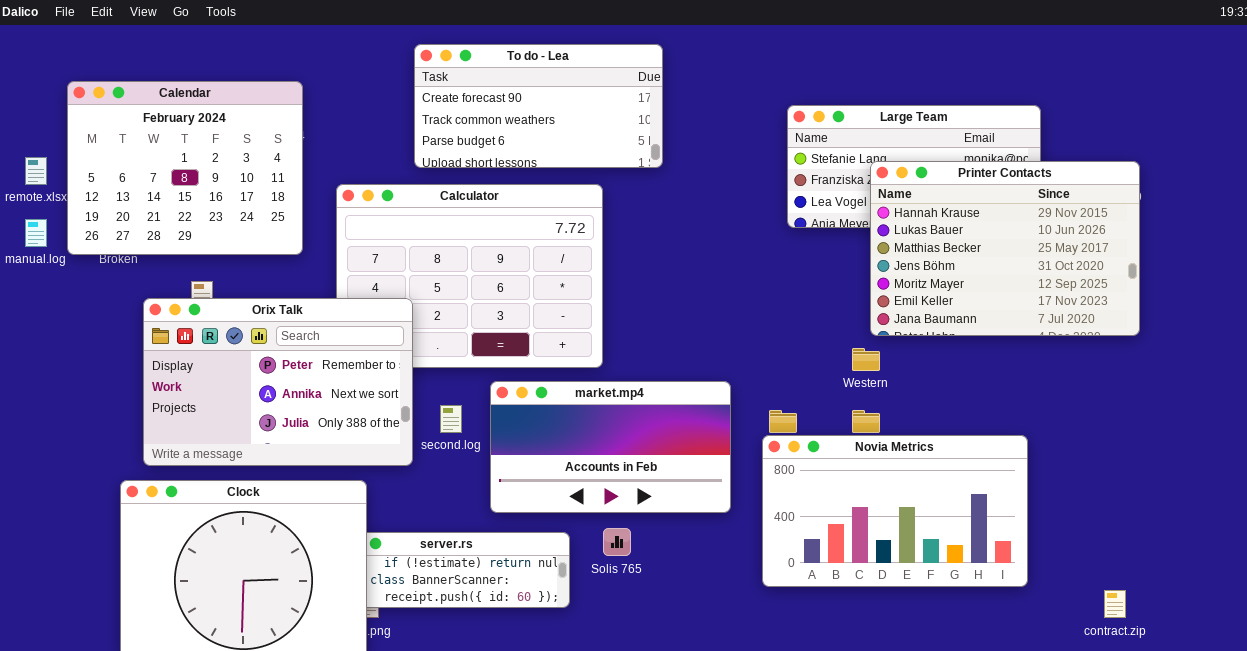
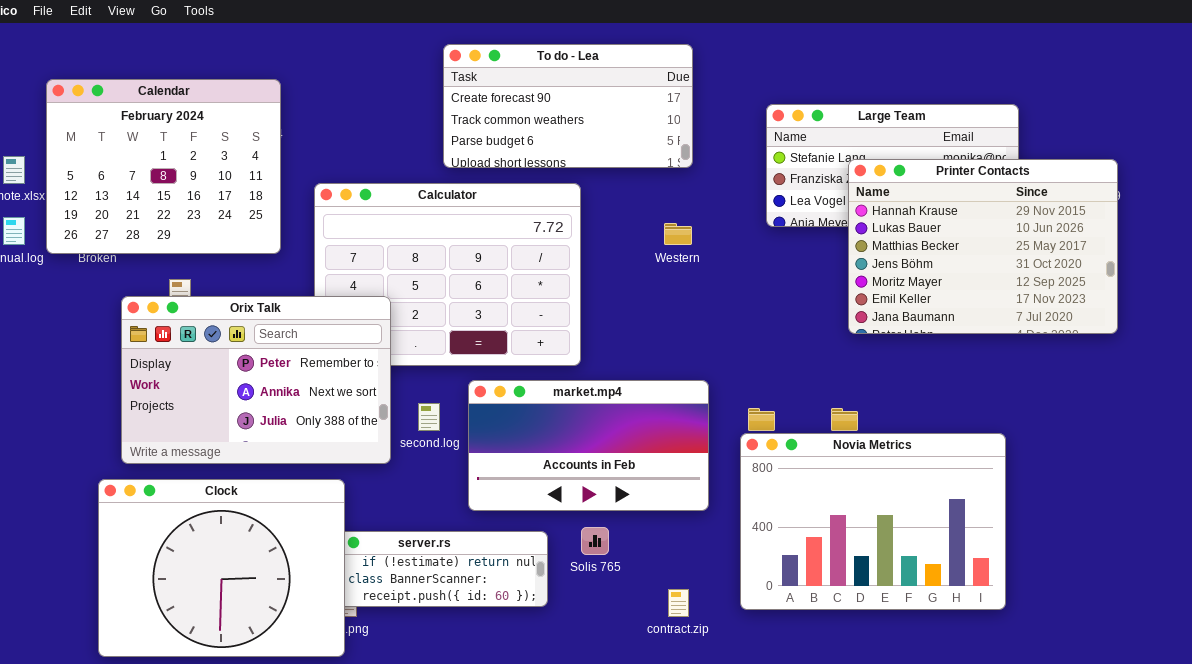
To do - Lea: [414,44,663,168] -> [443,44,693,168], moved
Western: [852,348,880,371] -> [664,223,692,245], moved
Novia Metrics: [762,435,1028,587] -> [740,433,1006,610], resized
contract.zip: [1104,590,1126,618] -> [668,589,689,617], moved

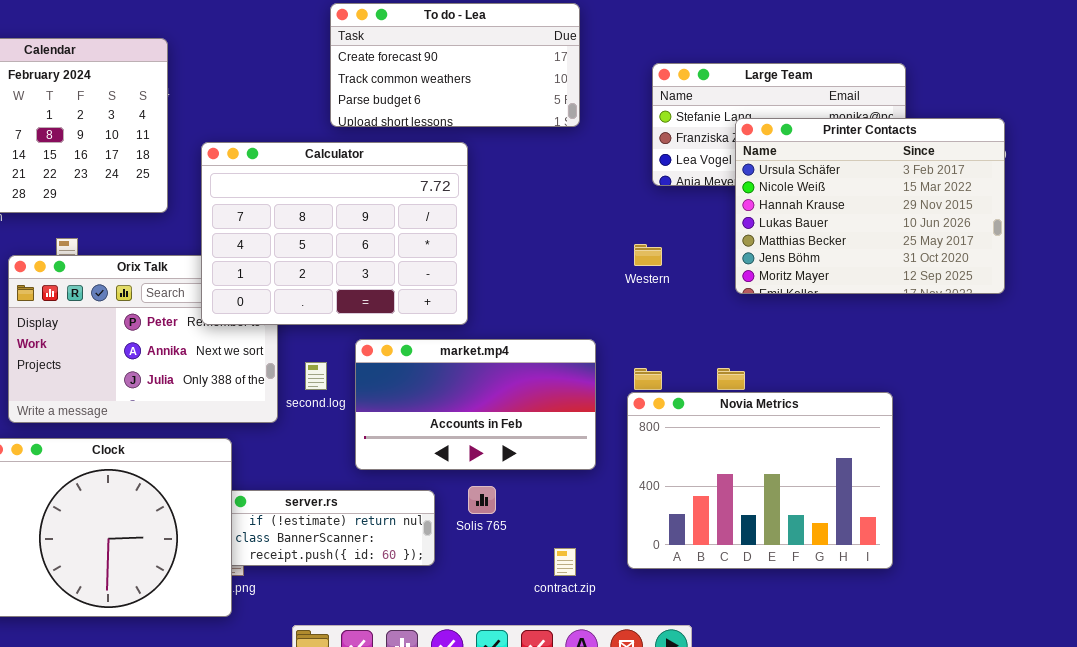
Printer Contacts: [848,159,1118,334] -> [735,118,1005,294], scrolled up 2 rows
Calculator: [314,183,581,366] -> [201,142,468,325], raised
Western: [664,223,692,245] -> [634,244,662,266], moved

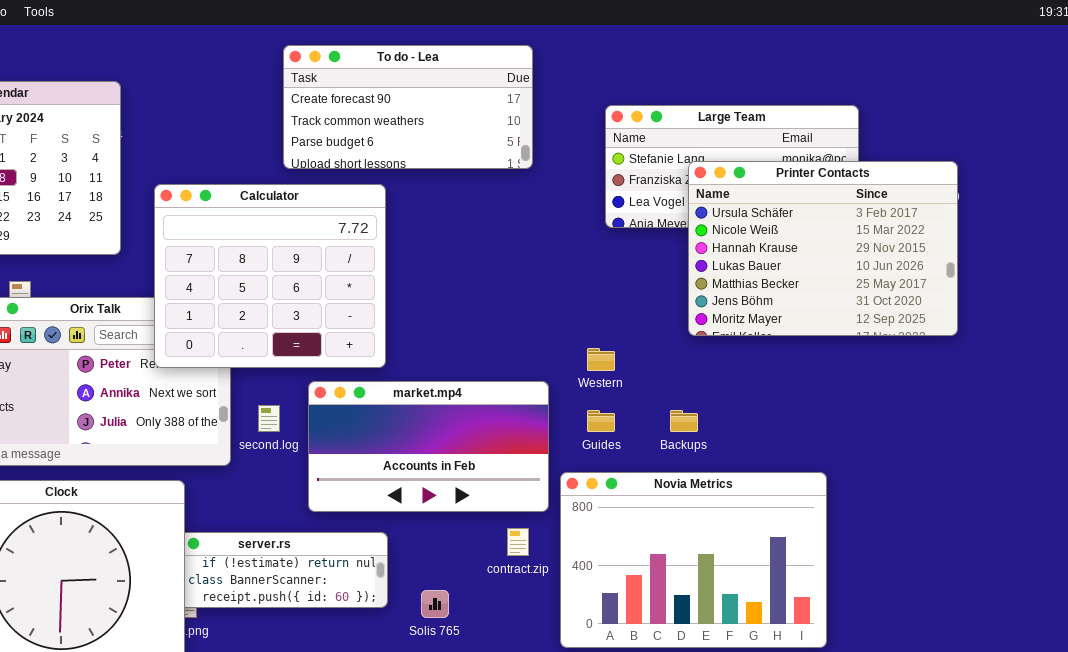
Calculator: [201,142,468,325] -> [154,184,386,368], resized
Western: [634,244,662,266] -> [587,348,615,371], moved
Novia Metrics: [627,392,893,569] -> [560,472,827,648], moved
Solis 765: [468,486,496,514] -> [421,590,449,618], moved
contract.zip: [554,548,576,576] -> [507,528,529,556], moved

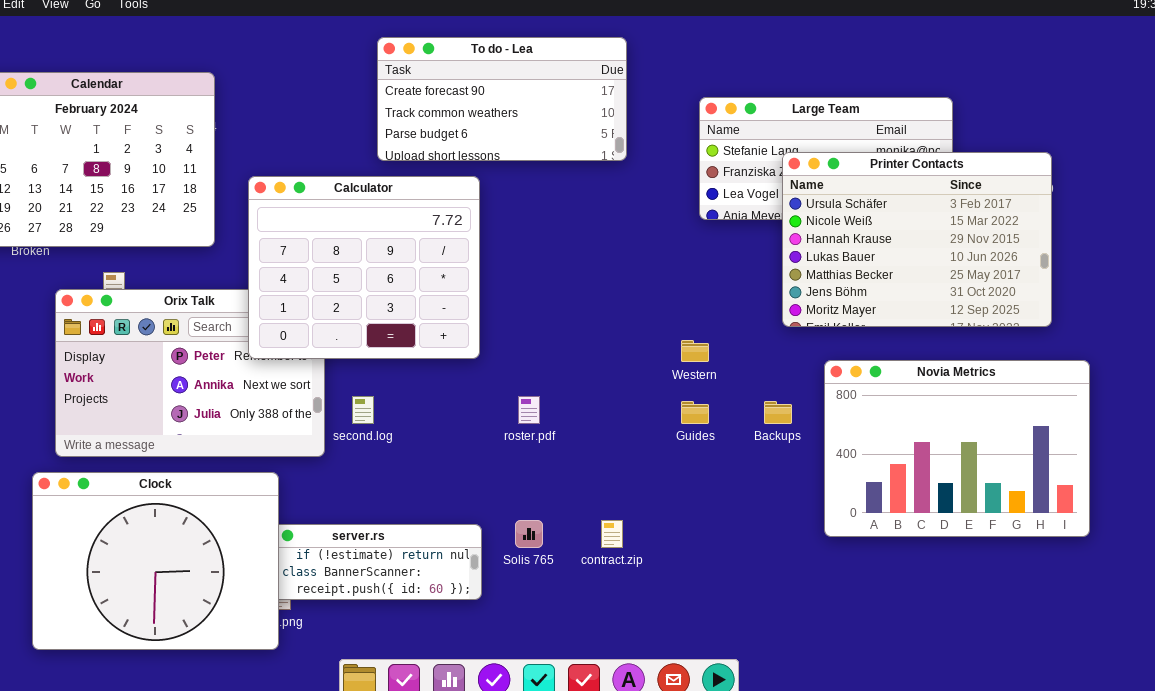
market.mp4: [308,381,549,512] -> none, closed
Novia Metrics: [560,472,827,648] -> [824,360,1090,537], moved
Solis 765: [421,590,449,618] -> [515,520,543,548], moved

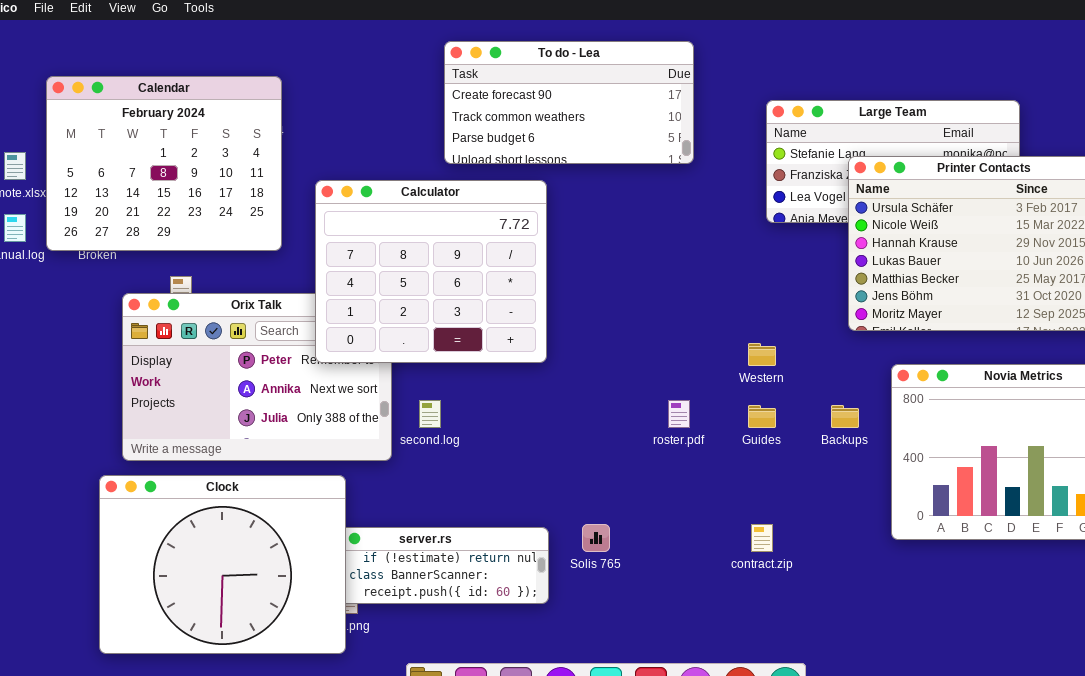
roster.pdf: [518,396,540,424] -> [668,400,690,428], moved
contract.zip: [601,520,623,548] -> [751,524,773,552], moved

